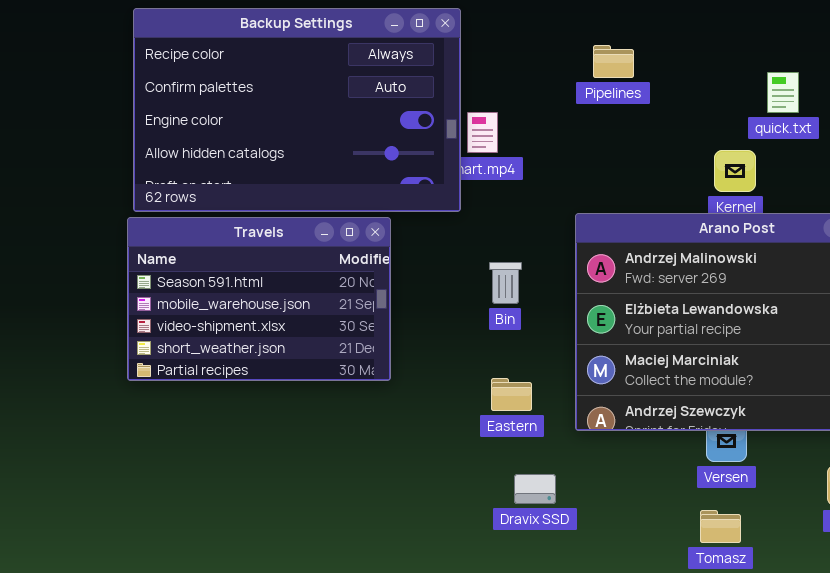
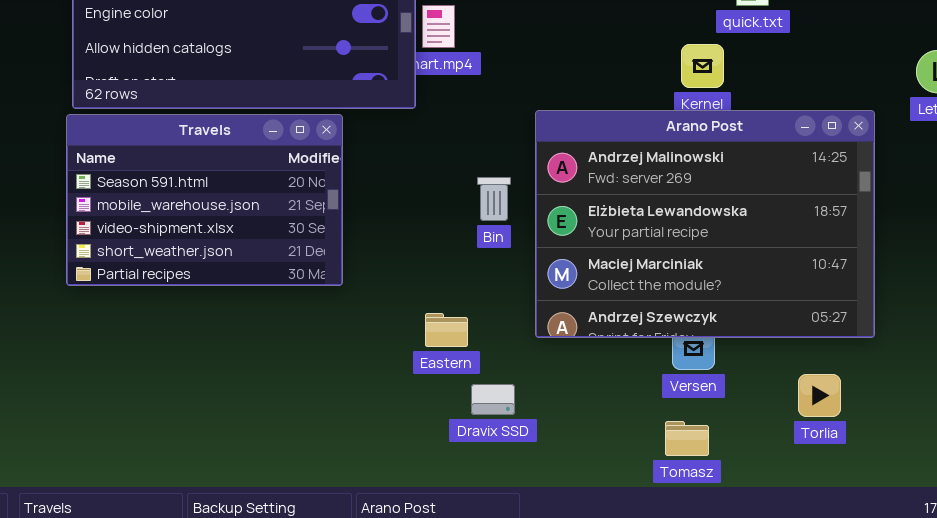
Bin: [489,262,522,304] -> [477,177,511,221], moved
Eastern: [491,378,532,411] -> [425,313,468,347], moved

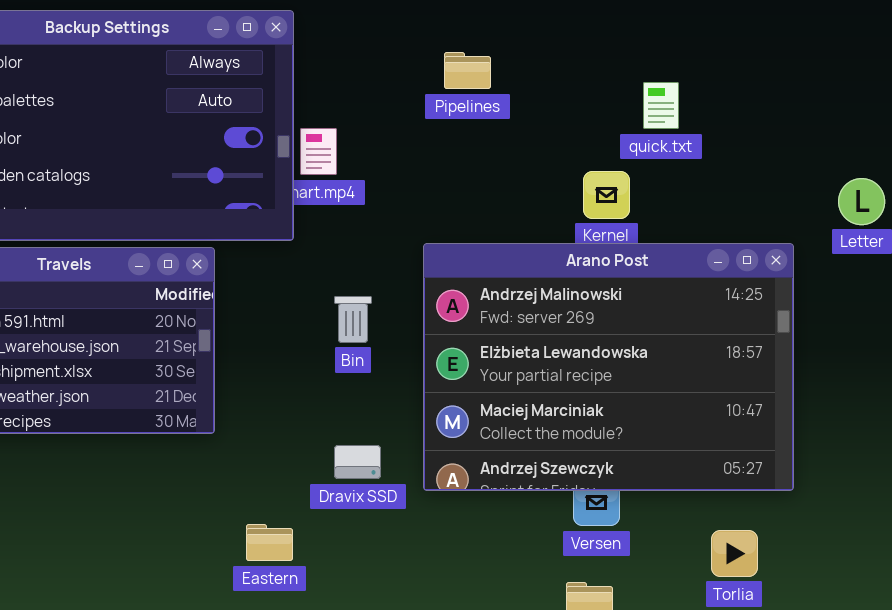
Bin: [477,177,511,221] -> [334,296,372,343], moved
Eastern: [425,313,468,347] -> [246,524,293,561], moved
Dravix SSD: [471,384,515,415] -> [334,445,381,479], moved

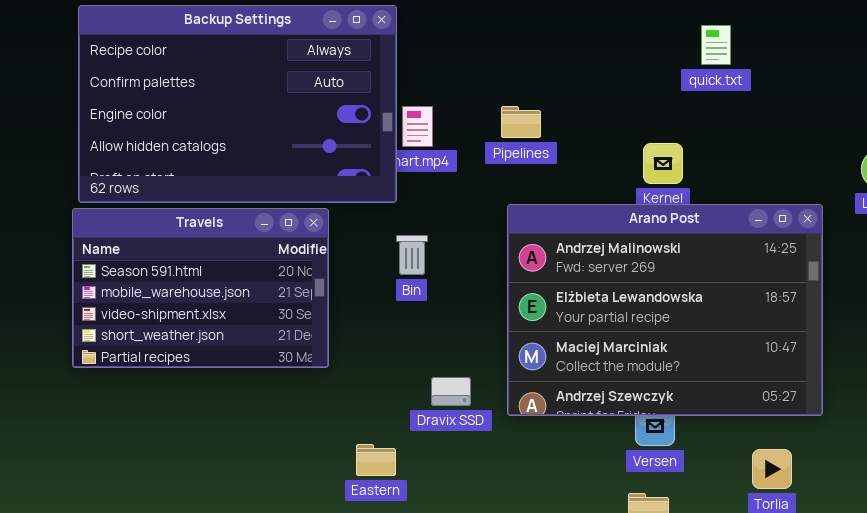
Pipelines: [444,52,491,89] -> [501,106,541,138], moved
quick.txt: [643,82,679,129] -> [701,25,731,65], moved
Bin: [334,296,372,343] -> [396,235,428,275], moved

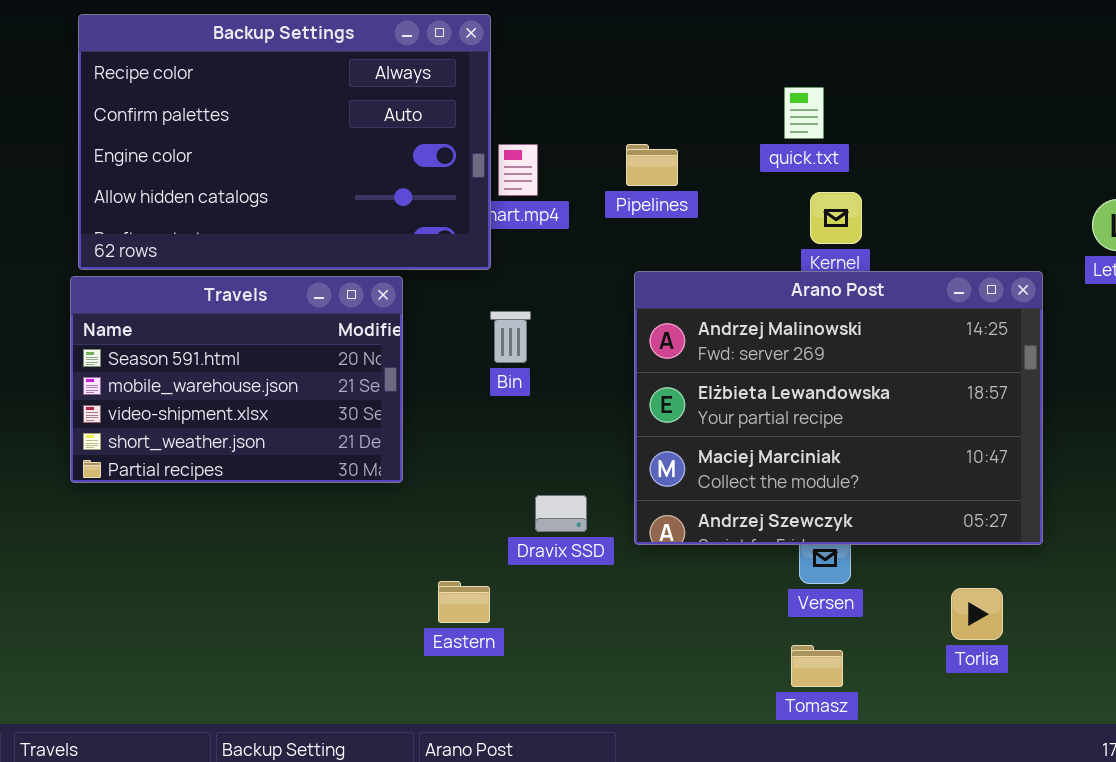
quick.txt: [701,25,731,65] -> [784,87,824,139], moved

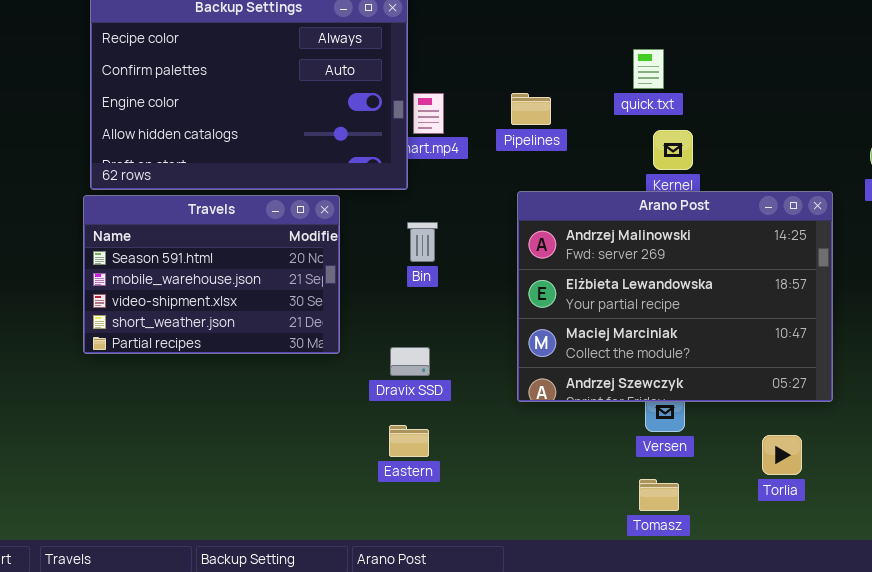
Dravix SSD: [535,495,587,532] -> [390,347,430,376], moved
Eastern: [438,581,490,623] -> [389,425,429,457], moved

